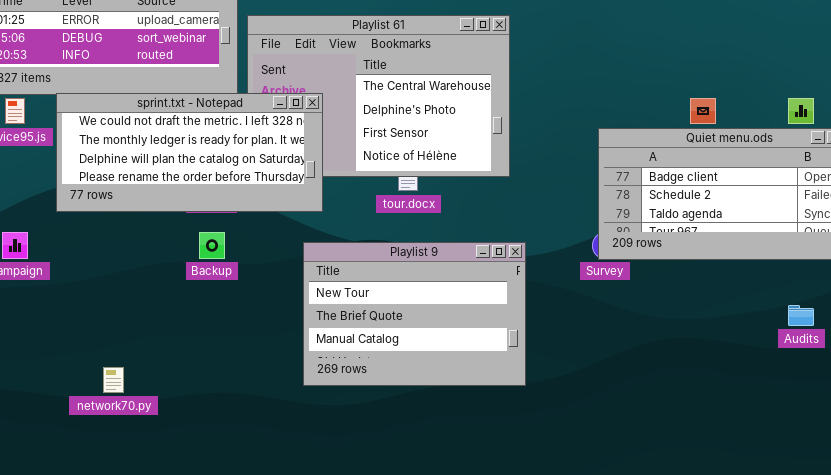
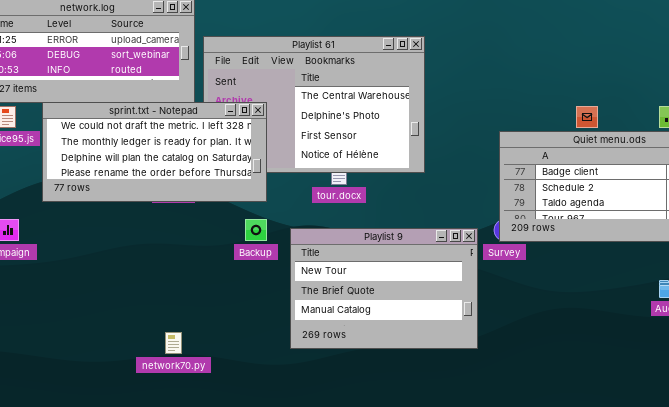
Backup: [199,232,225,259] -> [245,219,267,241], moved
Playlist 9: [303,242,526,386] -> [290,228,478,349], moved
network70.py: [103,367,124,393] -> [165,332,182,354], moved

